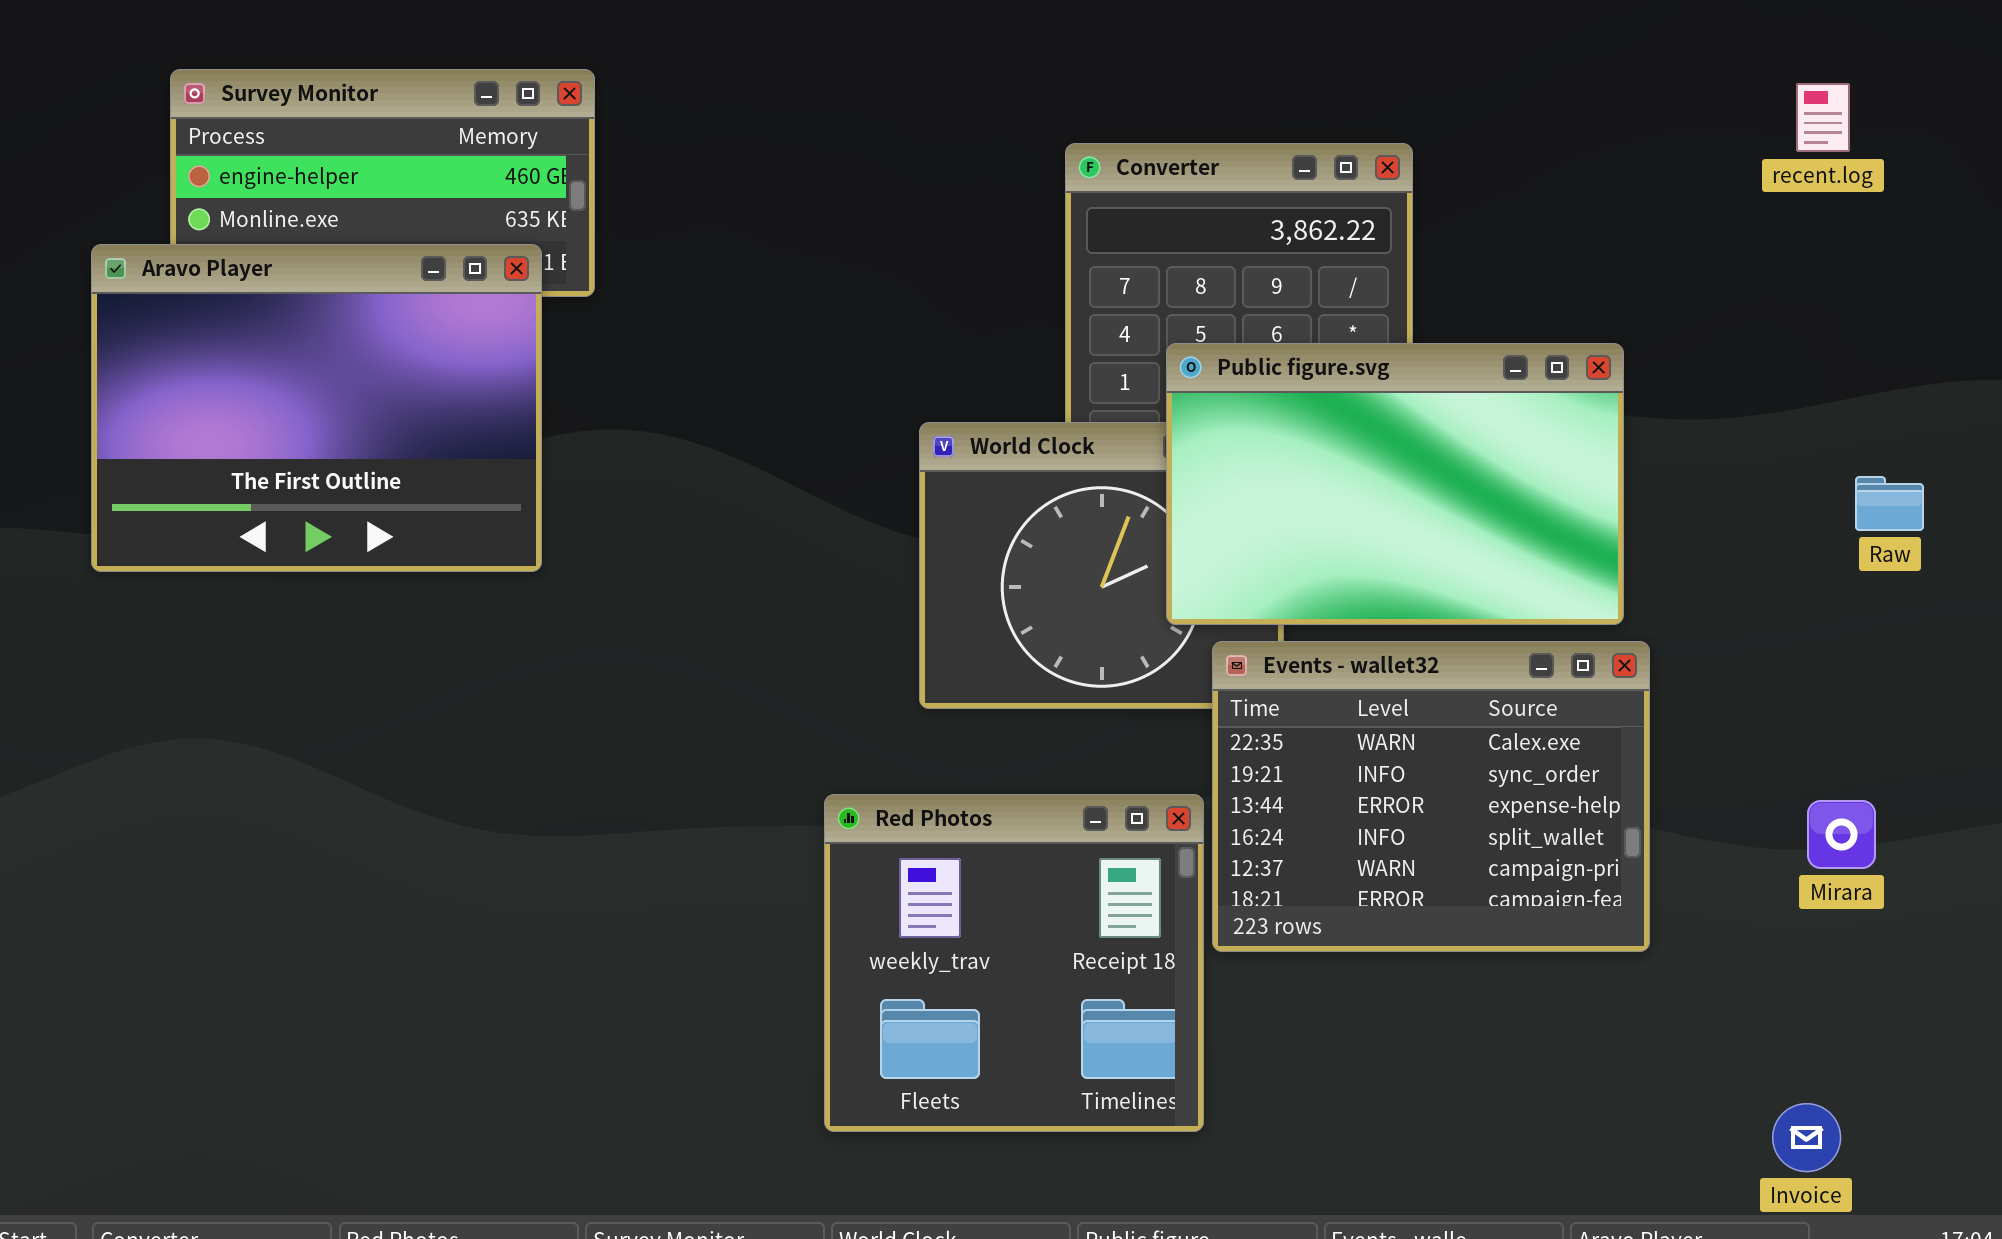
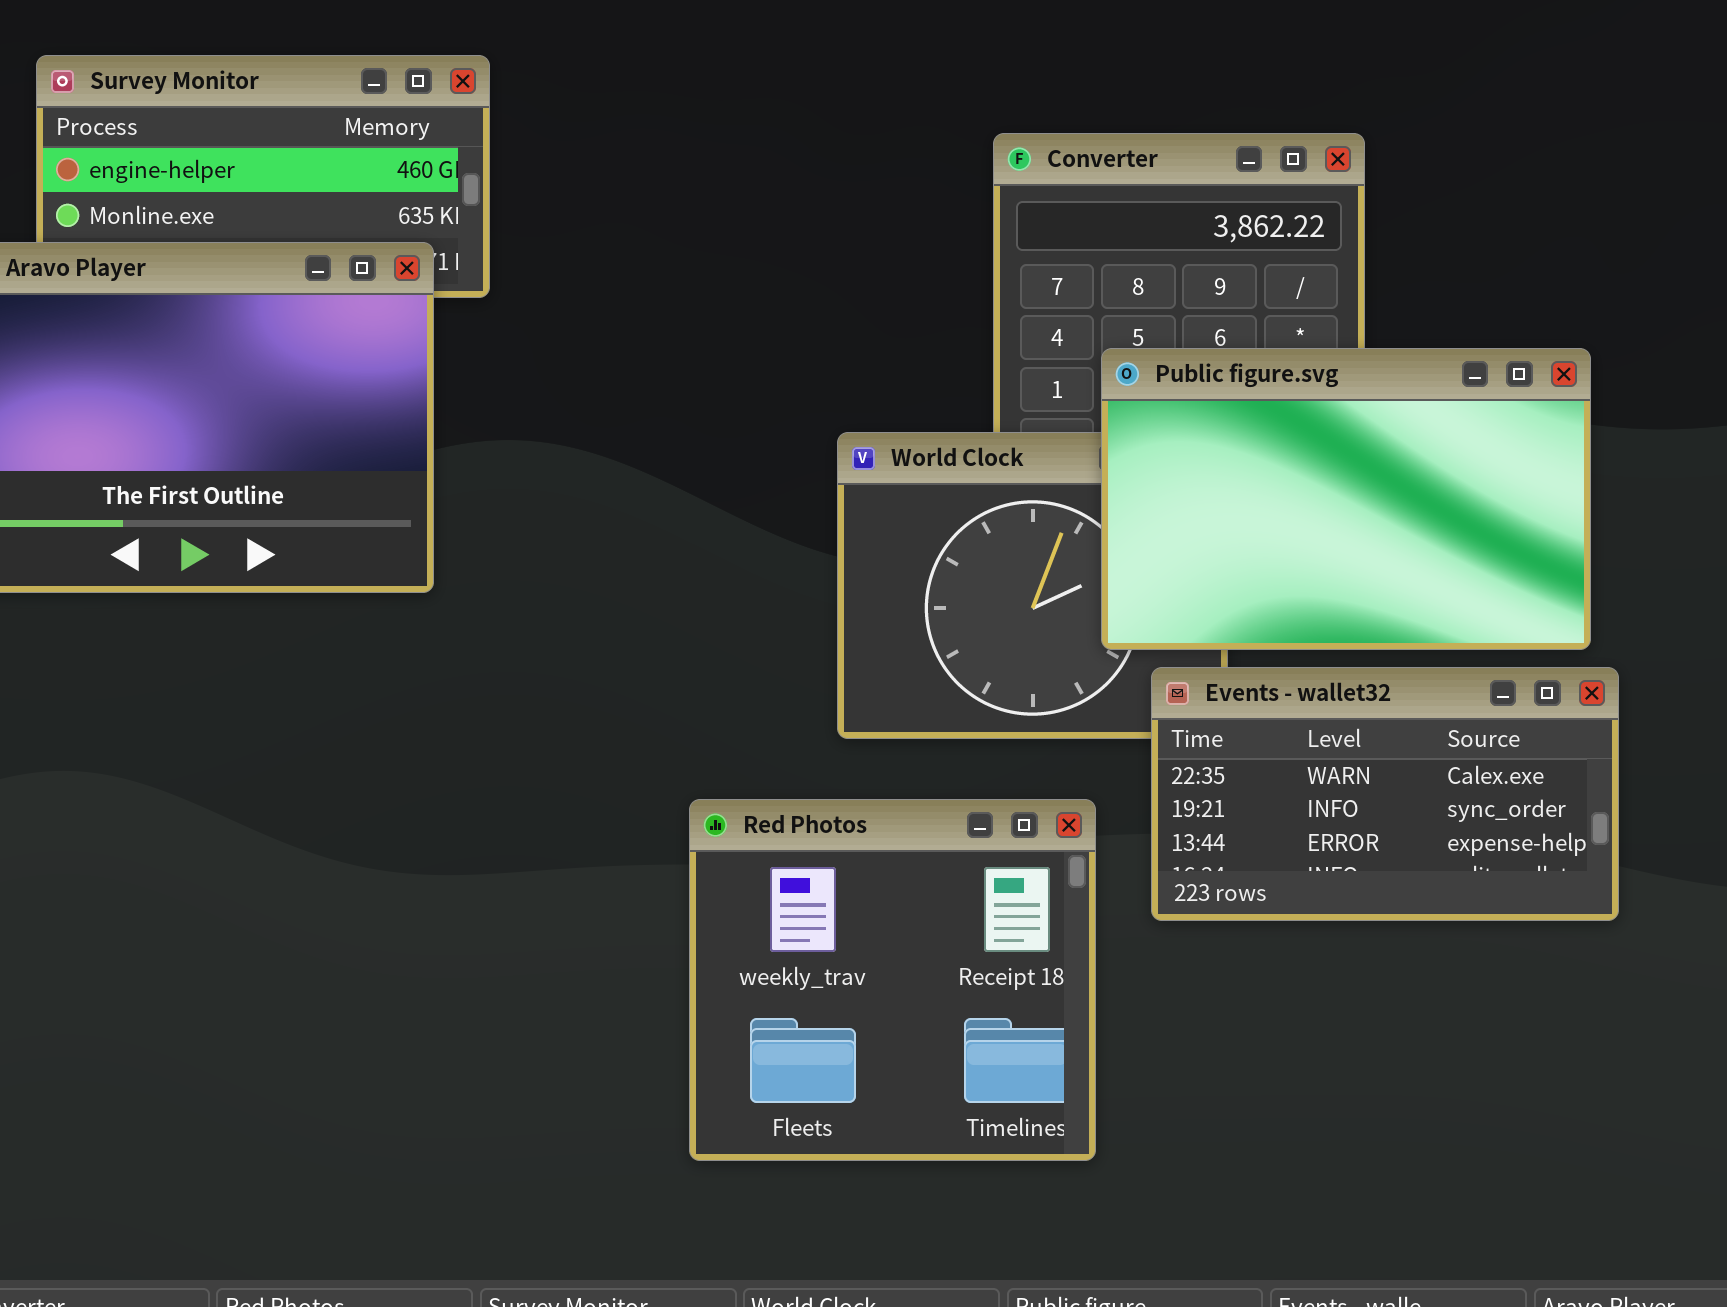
Events - wallet32: [1212,641,1650,952] -> [1151,667,1619,921], resized
Red Photos: [824,794,1204,1132] -> [689,799,1096,1161], moved

